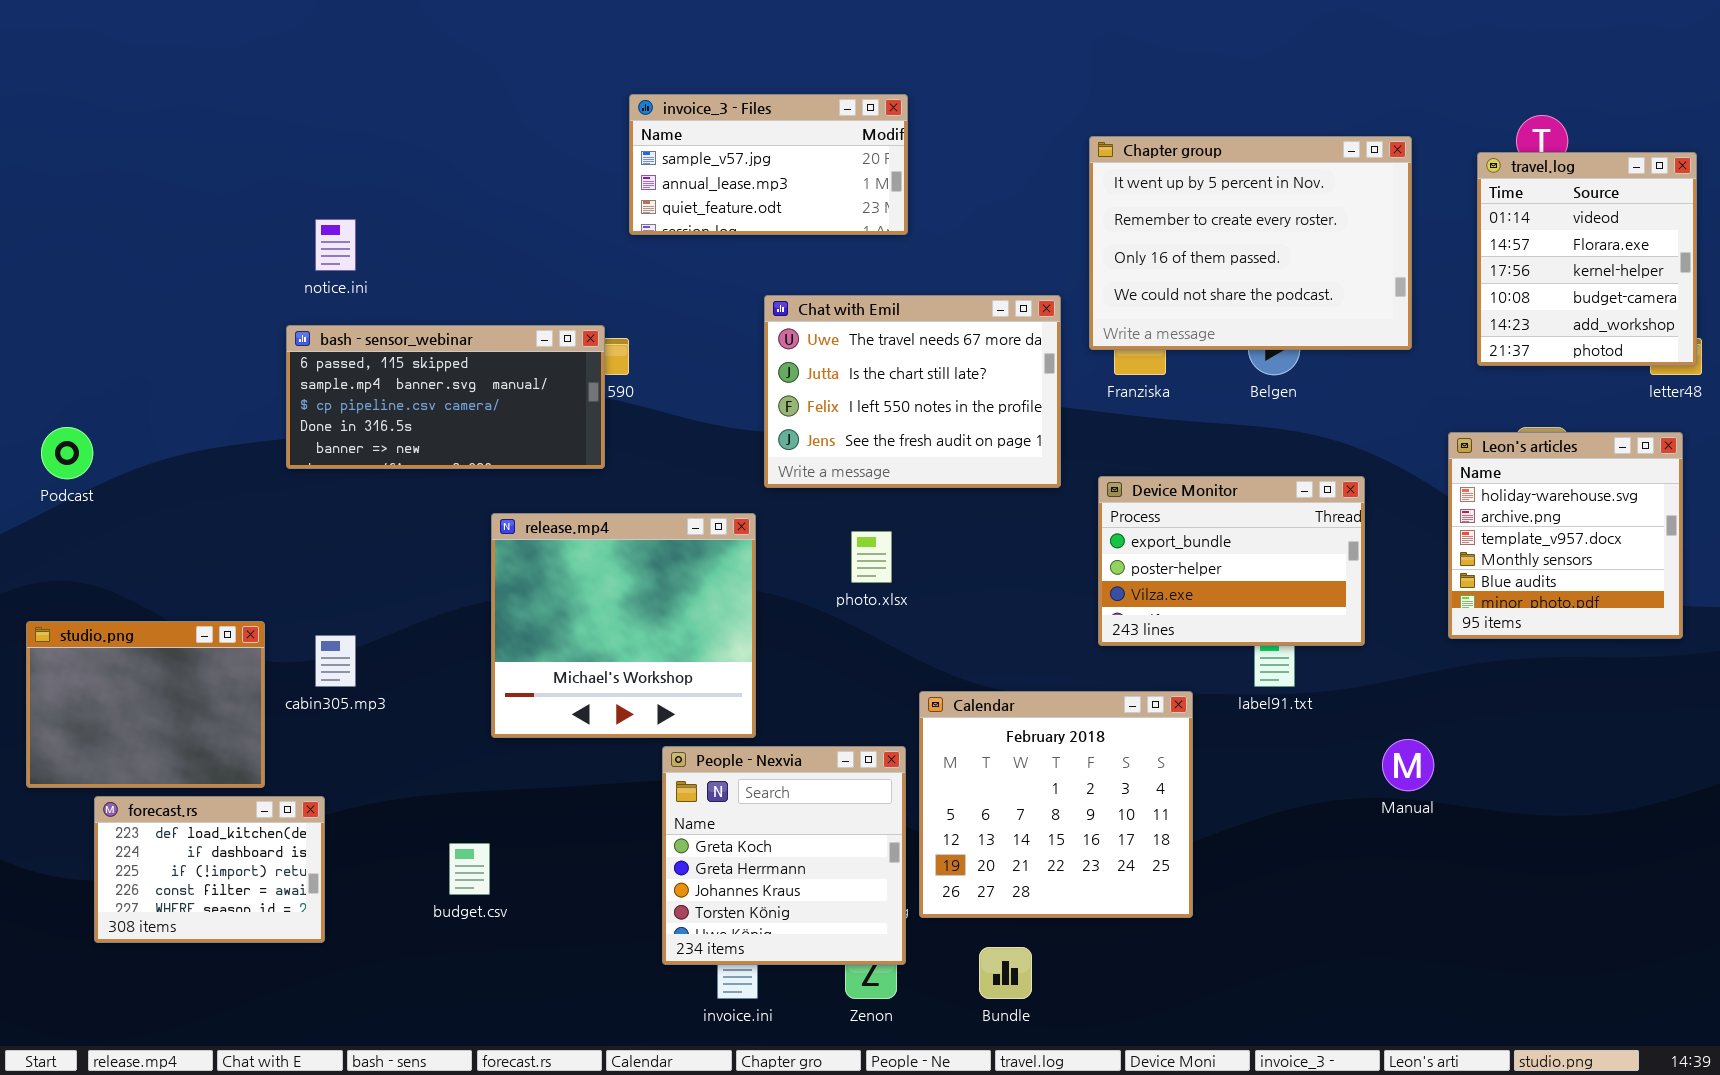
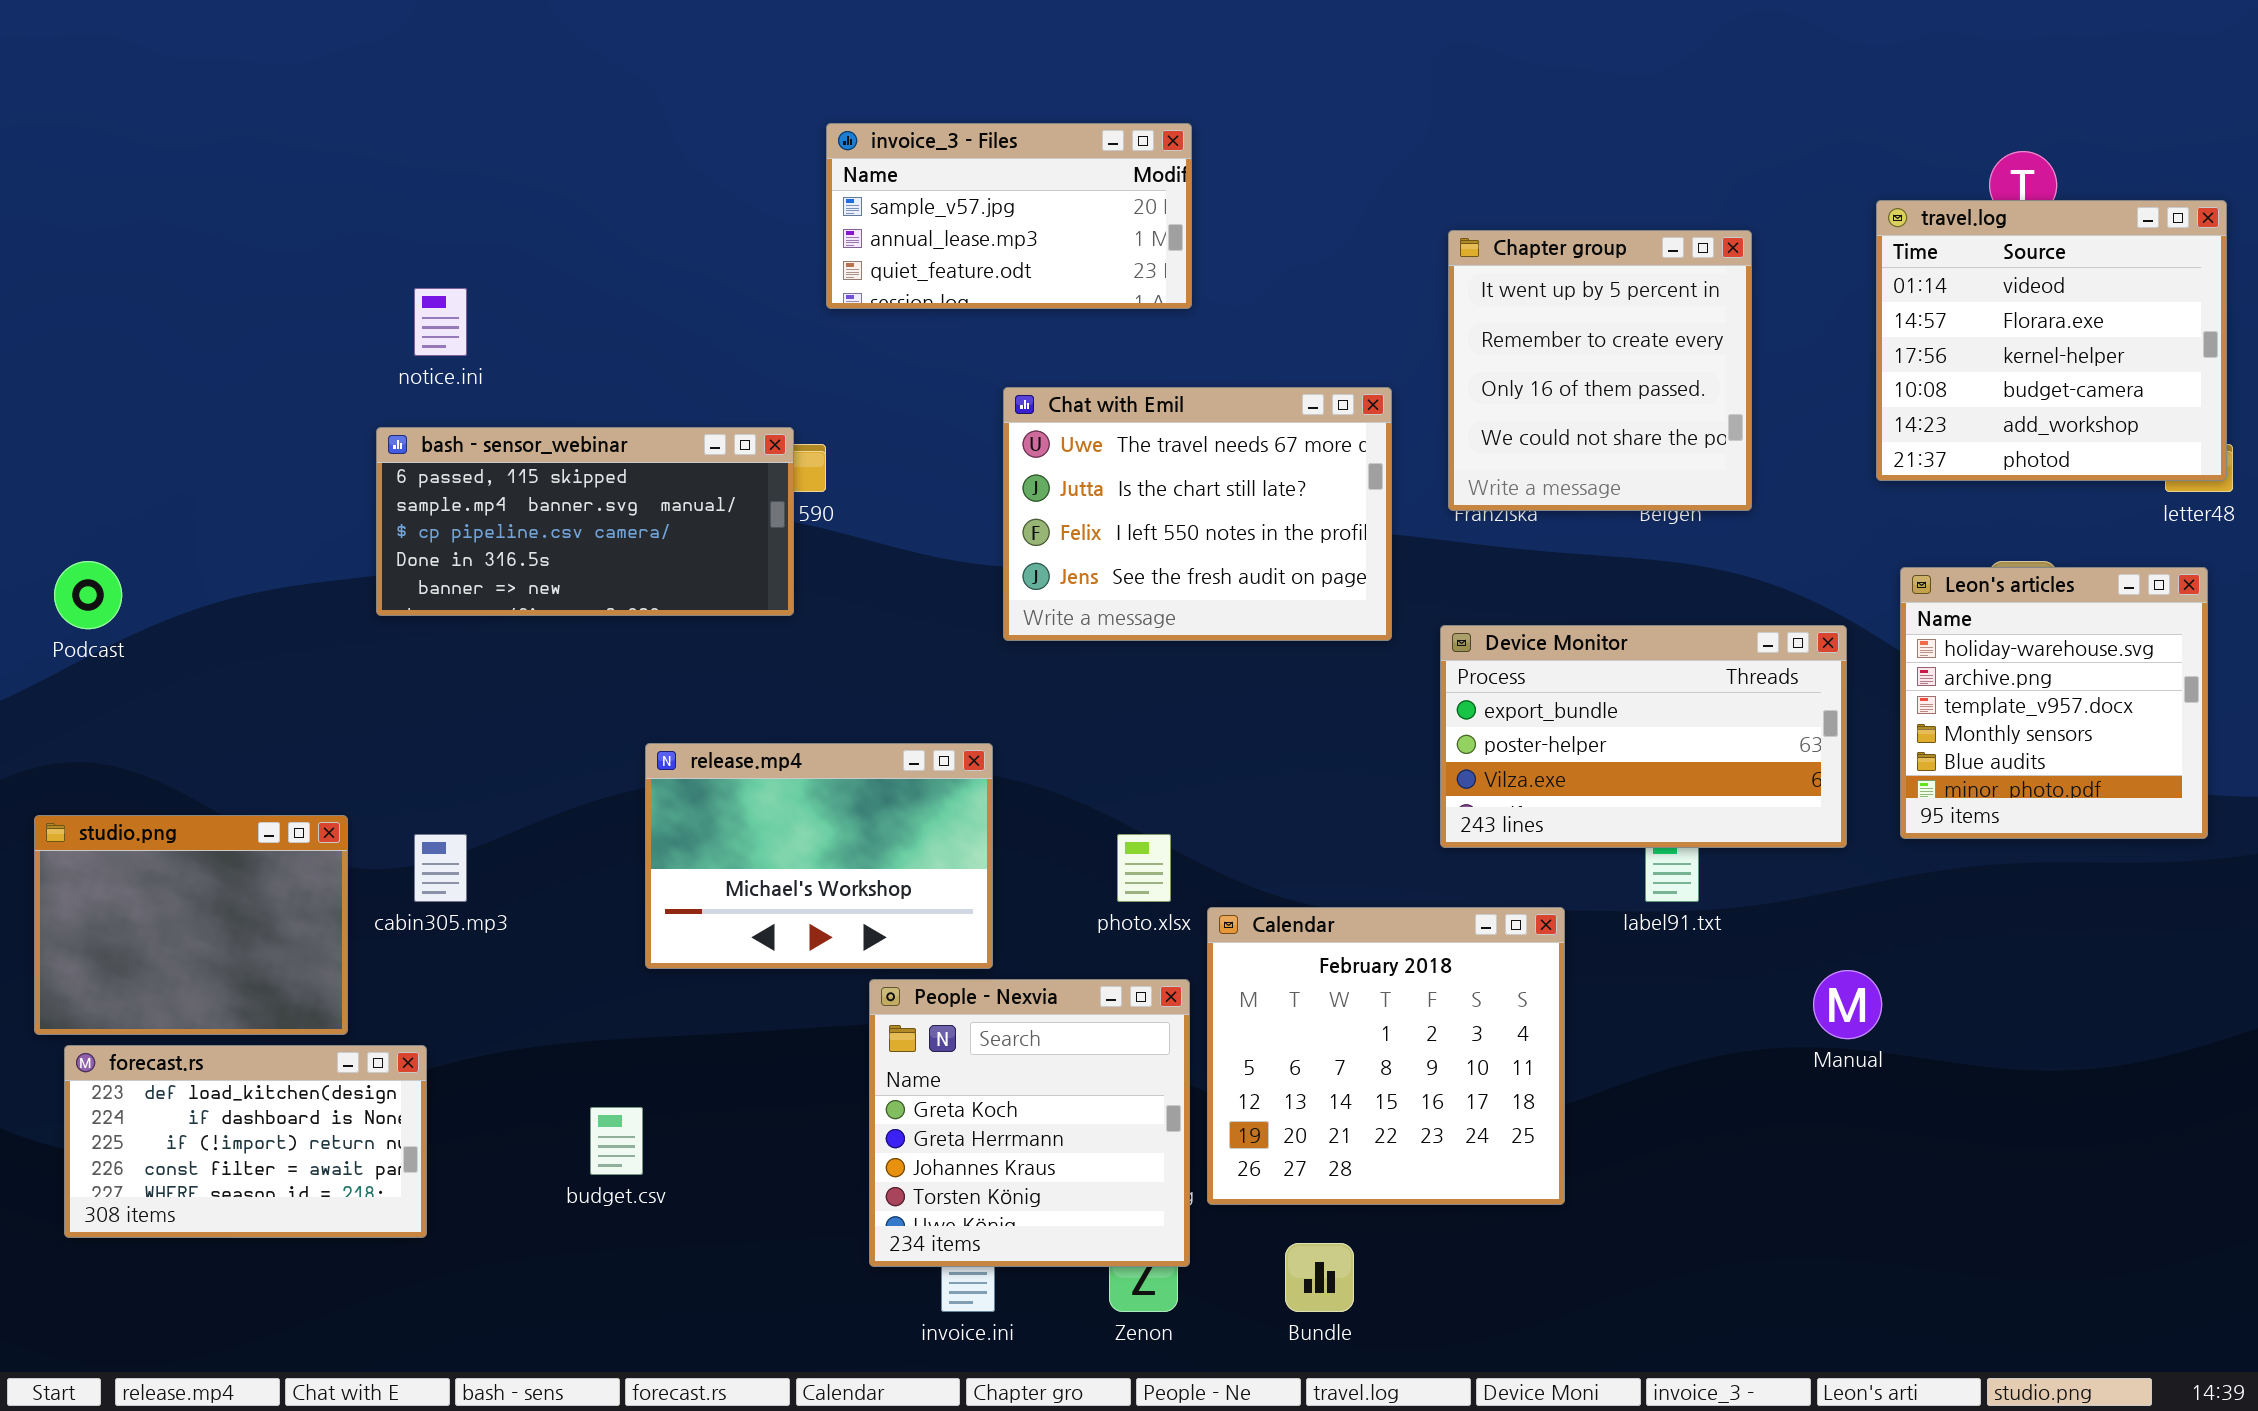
Chapter group: [1089,136,1412,350] -> [1448,230,1752,511], moved, resized
travel.log: [1477,152,1697,366] -> [1876,200,2227,481], resized
Device Monitor: [1098,476,1365,646] -> [1440,625,1847,848], resized
release.mp4: [491,513,756,738] -> [645,743,993,969], resized
photo.xlsx: [851,531,892,583] -> [1117,834,1171,902], moved
forecast.rs: [94,796,325,943] -> [64,1045,427,1238], resized

